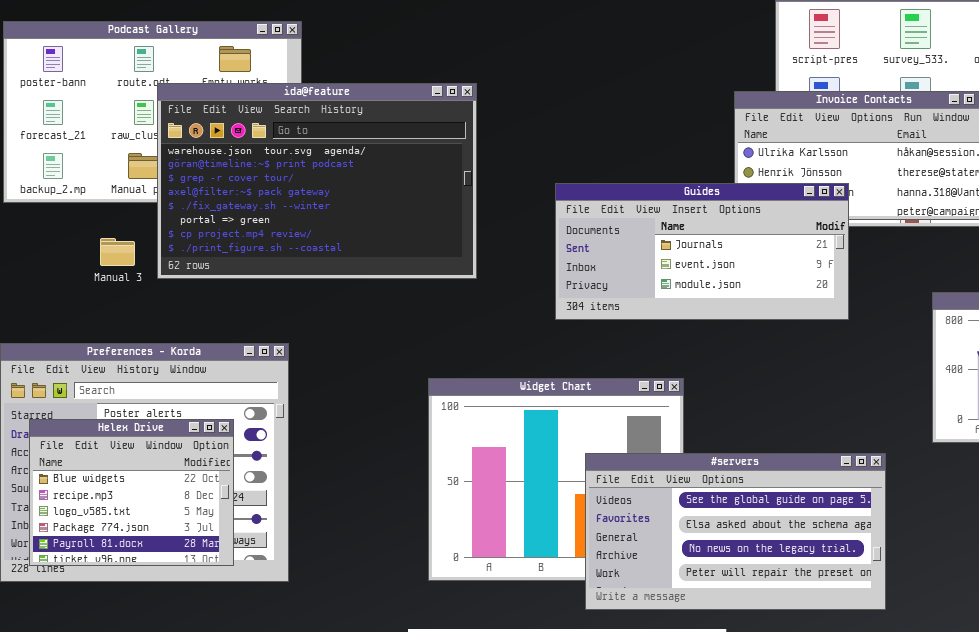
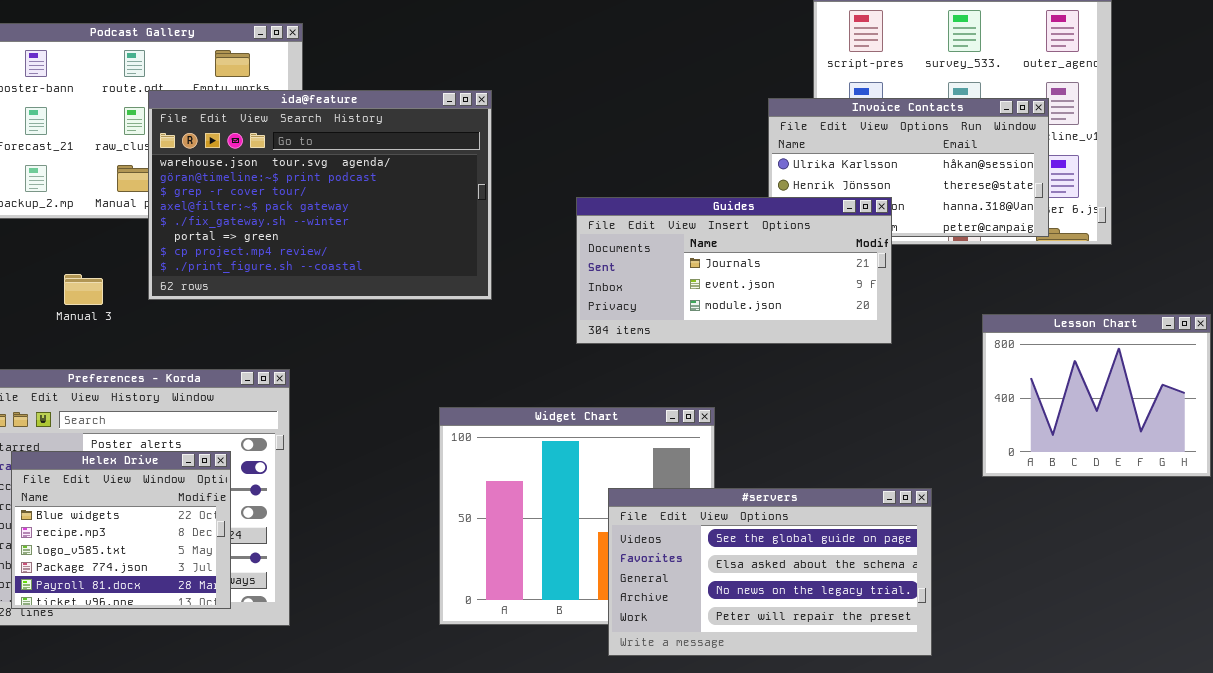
Manual 3: [100,238,135,266] -> [64,274,103,305], moved

